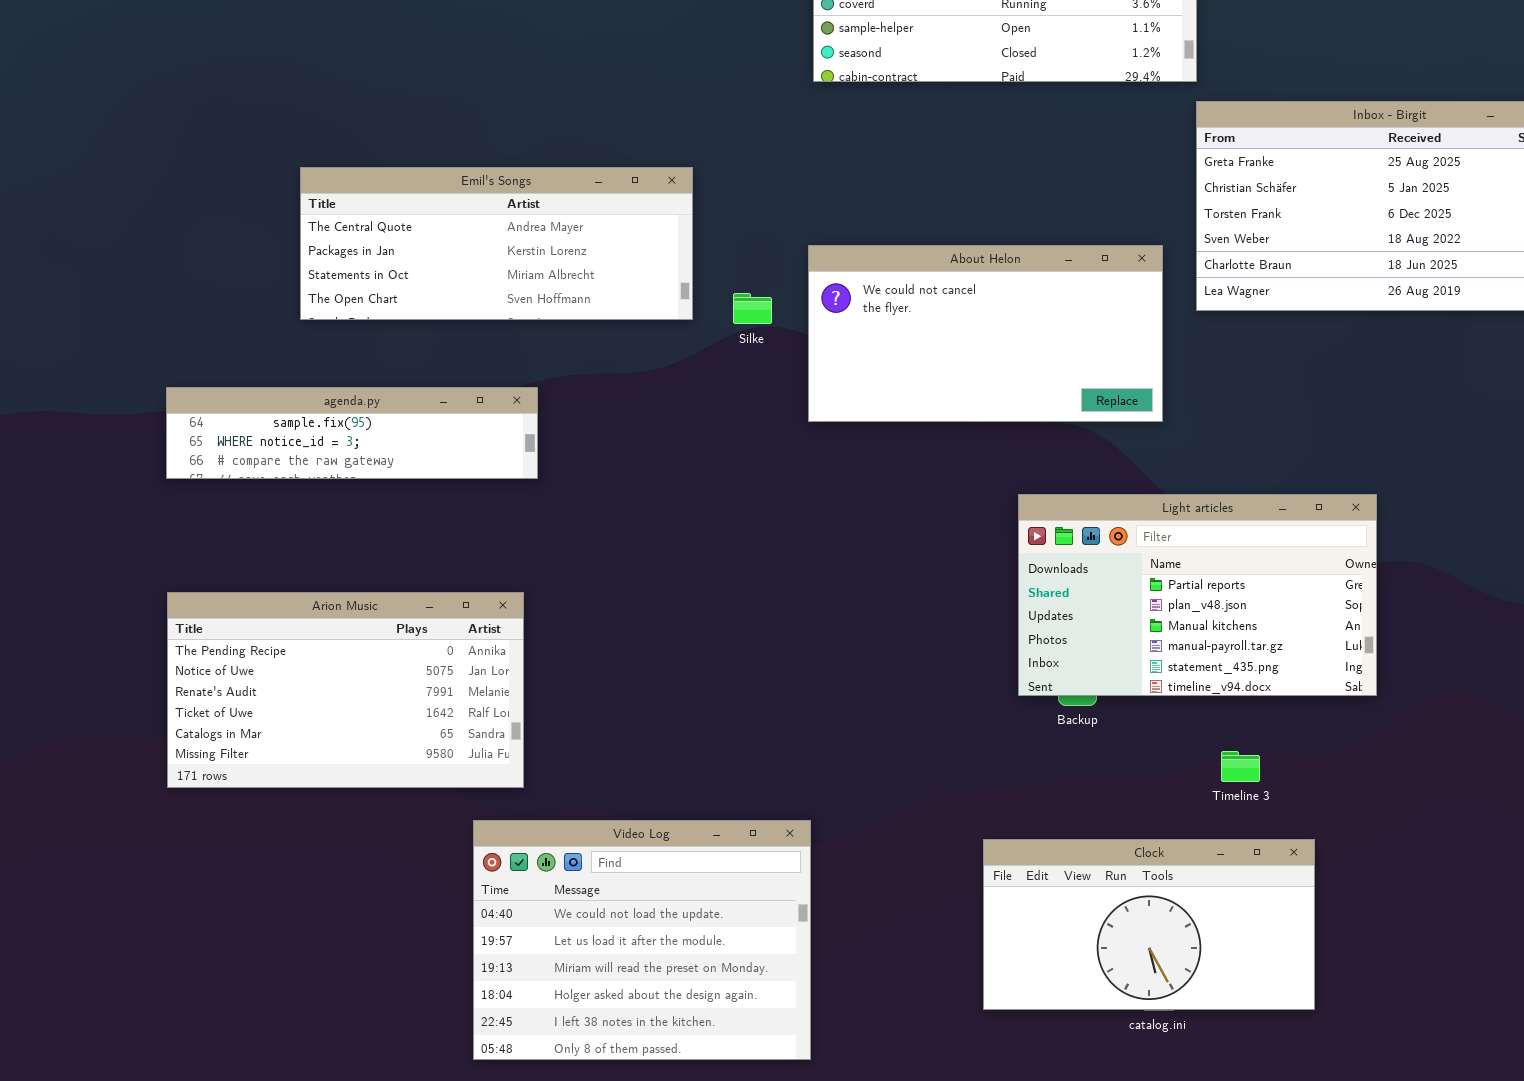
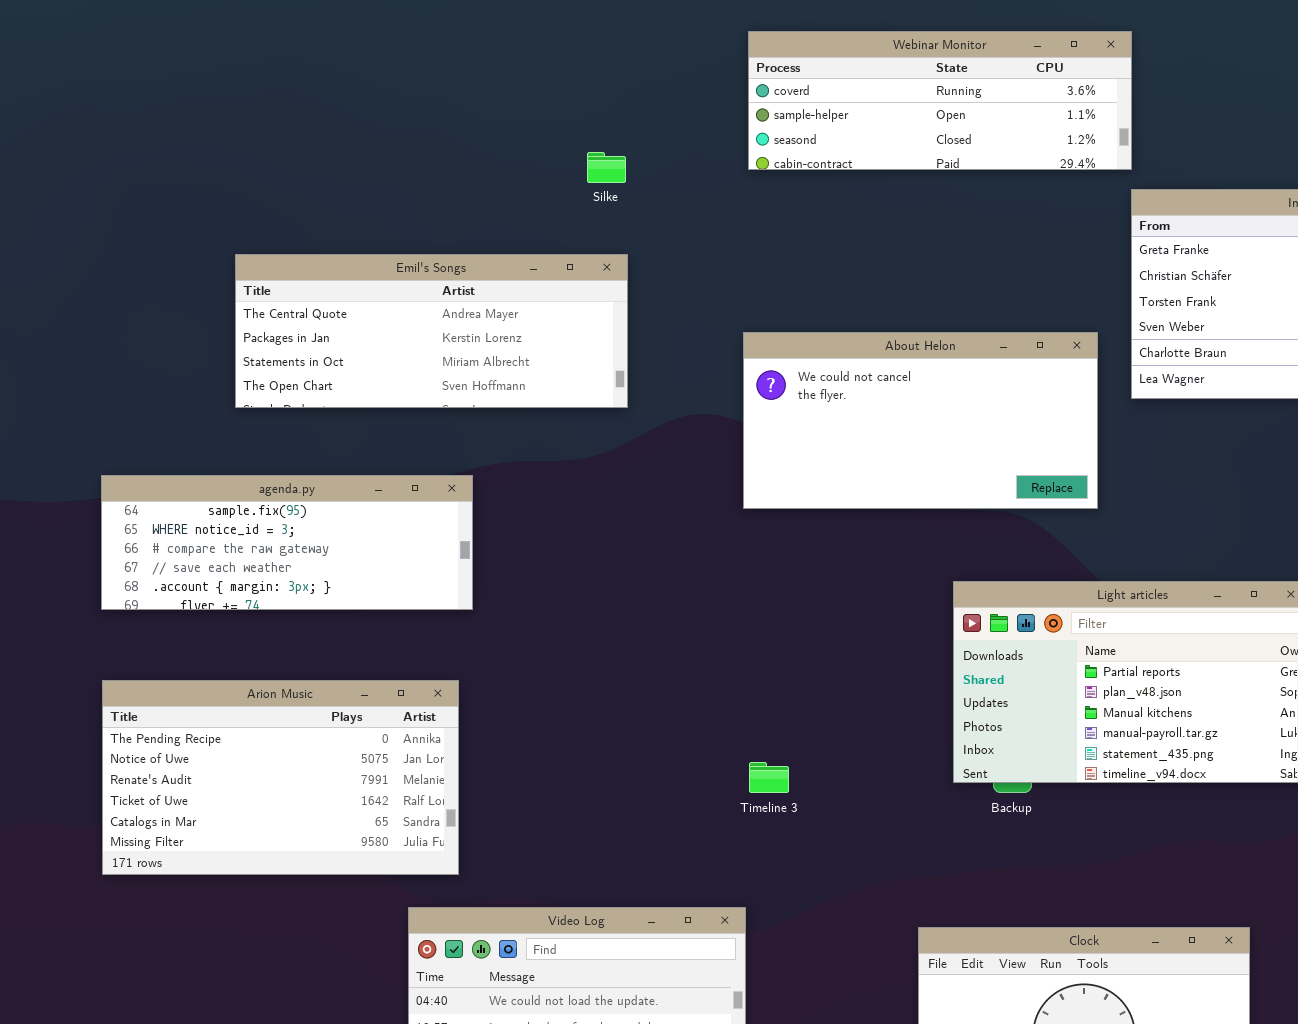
Silke: [733,293,772,324] -> [587,152,626,183], moved
agenda.py: [166,387,538,479] -> [101,475,473,610], resized
Timeline 3: [1221,751,1260,782] -> [749,762,789,793], moved

